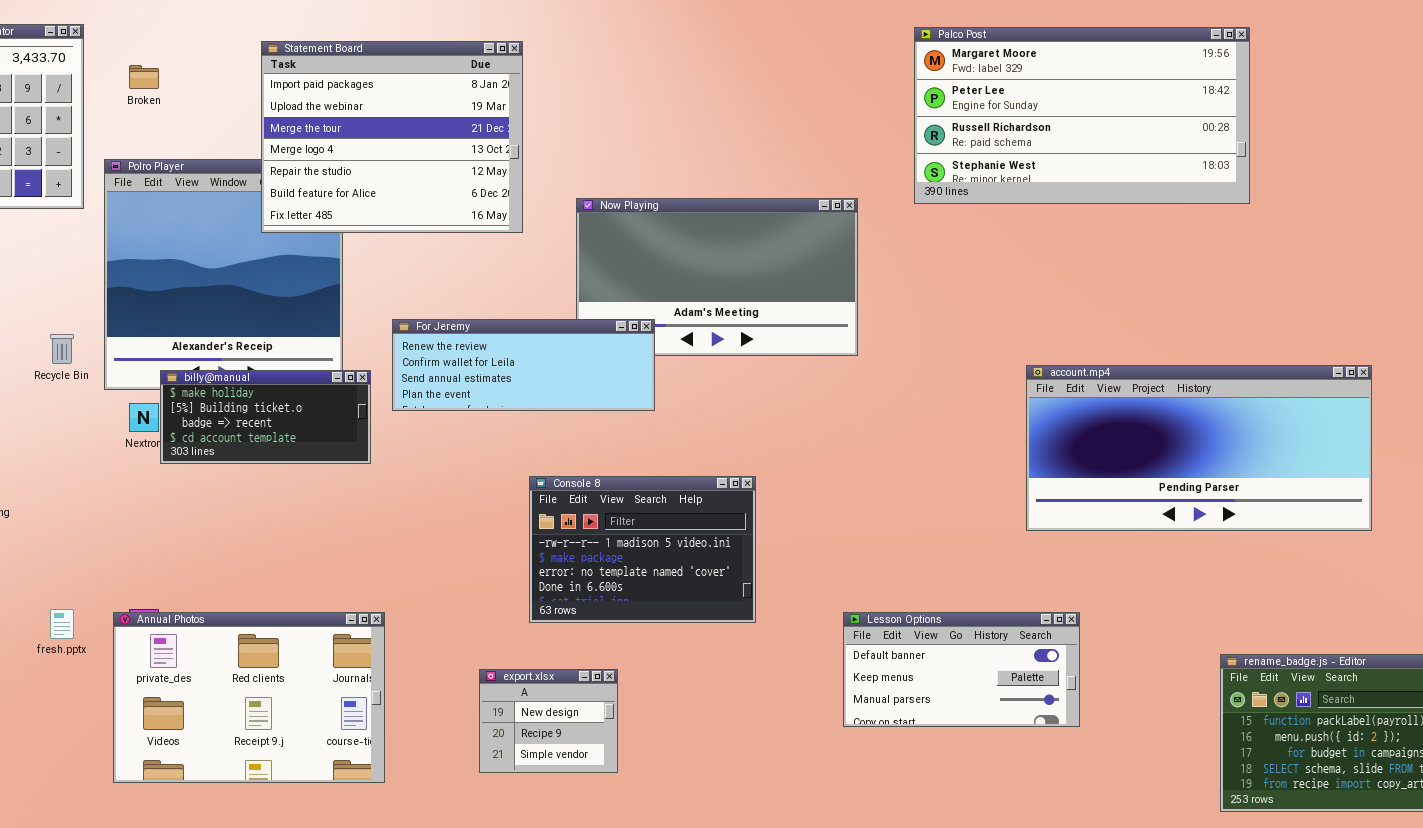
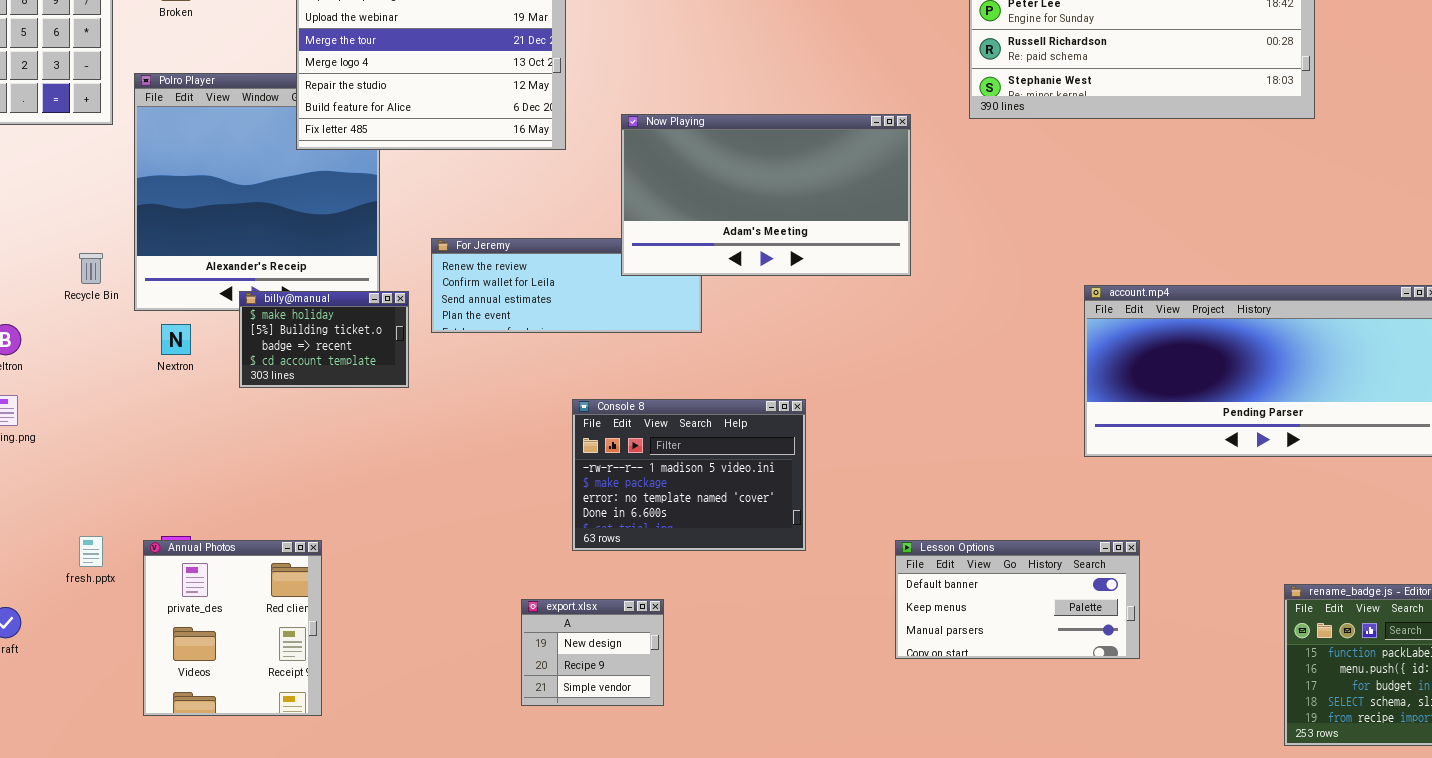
Now Playing: [576,198,858,356] -> [621,114,911,276], raised
billy@manual: [160,370,371,464] -> [239,291,409,388], resized
Annual Photos: [113,612,385,783] -> [143,540,322,716], resized

